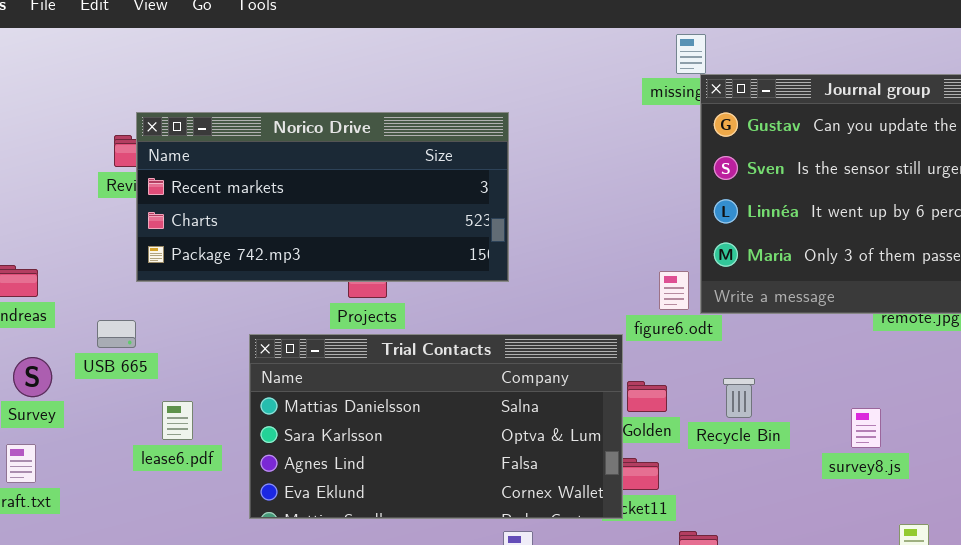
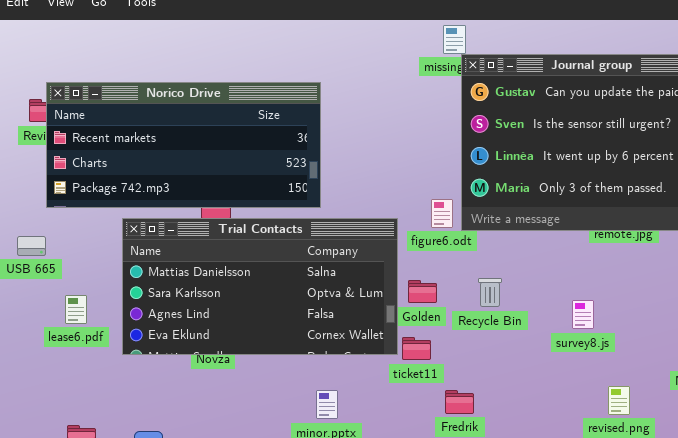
Trial Contacts: [249,334,623,519] -> [122,218,398,355], moved

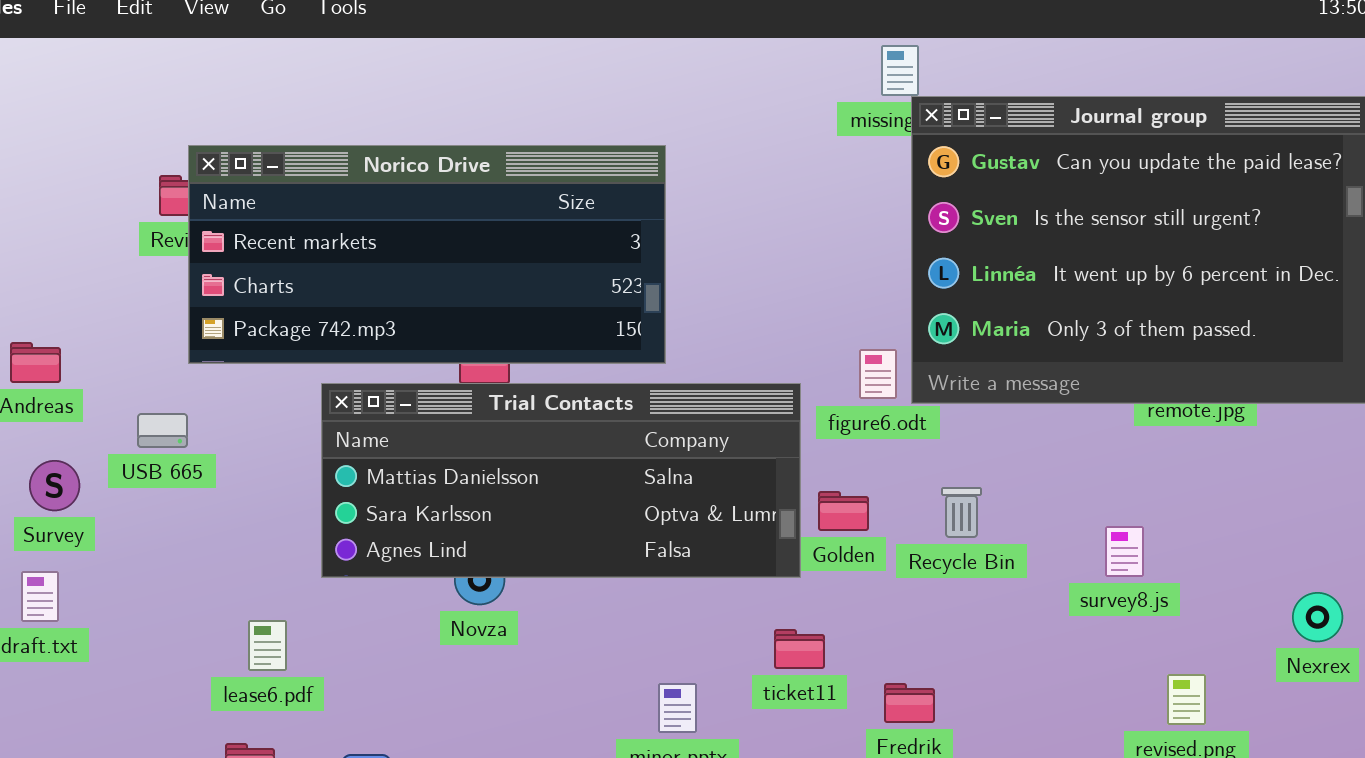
Trial Contacts: [122,218,398,355] -> [321,383,801,578], resized
lease6.pdf: [65,295,87,324] -> [248,620,287,671], moved
ticket11: [402,337,431,360] -> [774,629,825,669], moved

